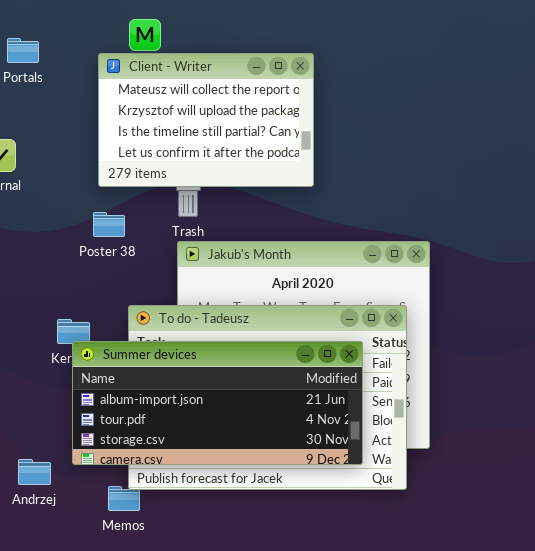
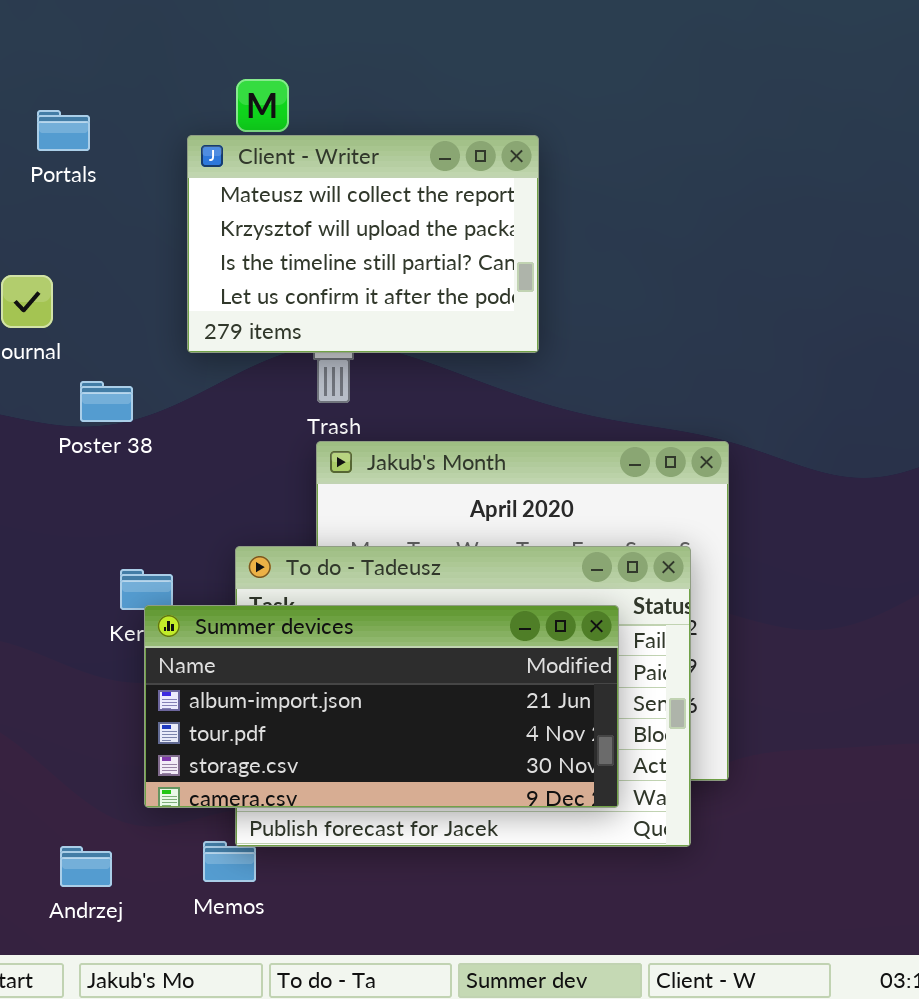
Poster 38: [93,212,125,237] -> [80,381,133,422], moved
Andrzej: [18,459,51,485] -> [60,846,112,887], moved

